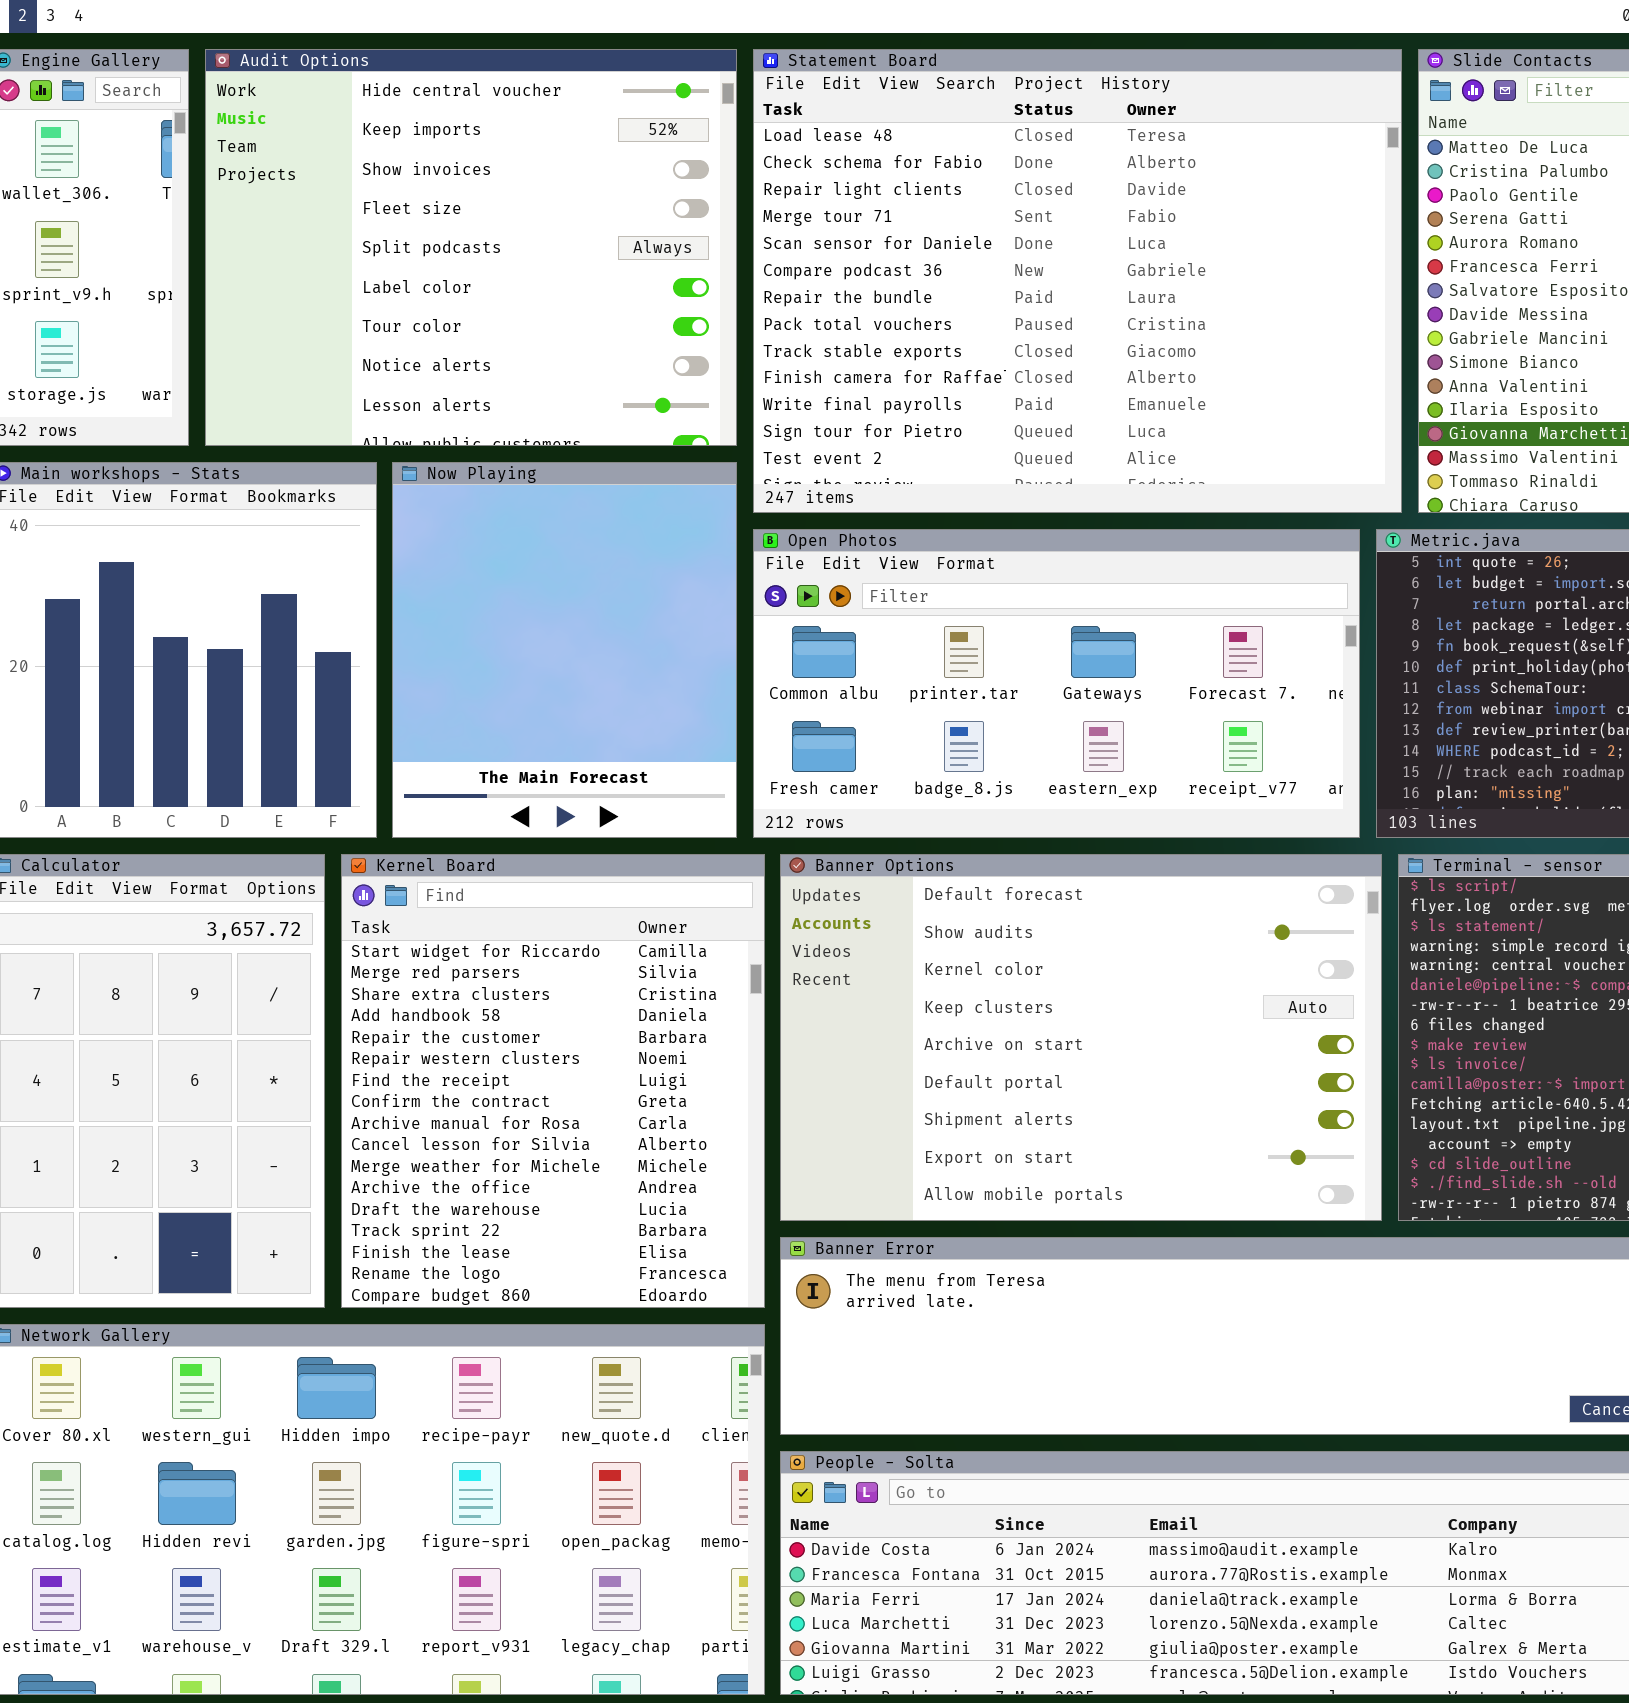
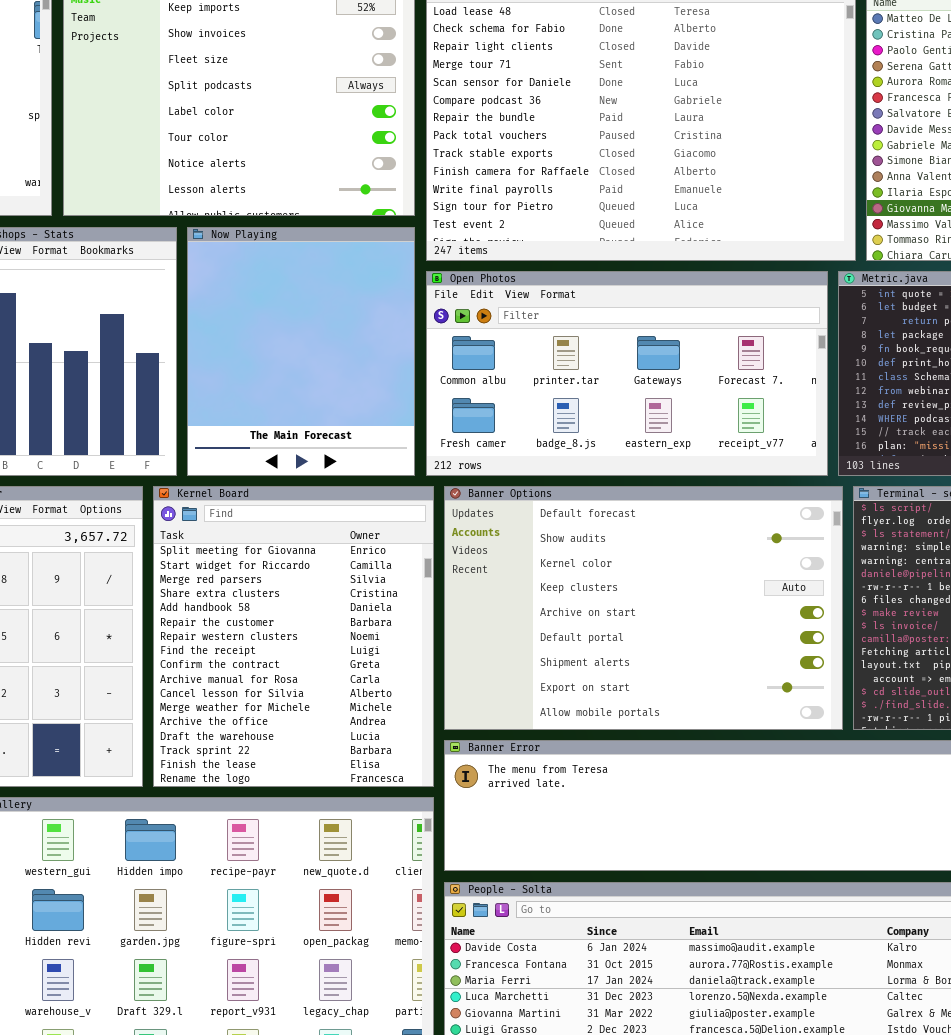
Kernel Board: [341,854,765,1308] -> [153,486,434,787], scrolled up 1 row

